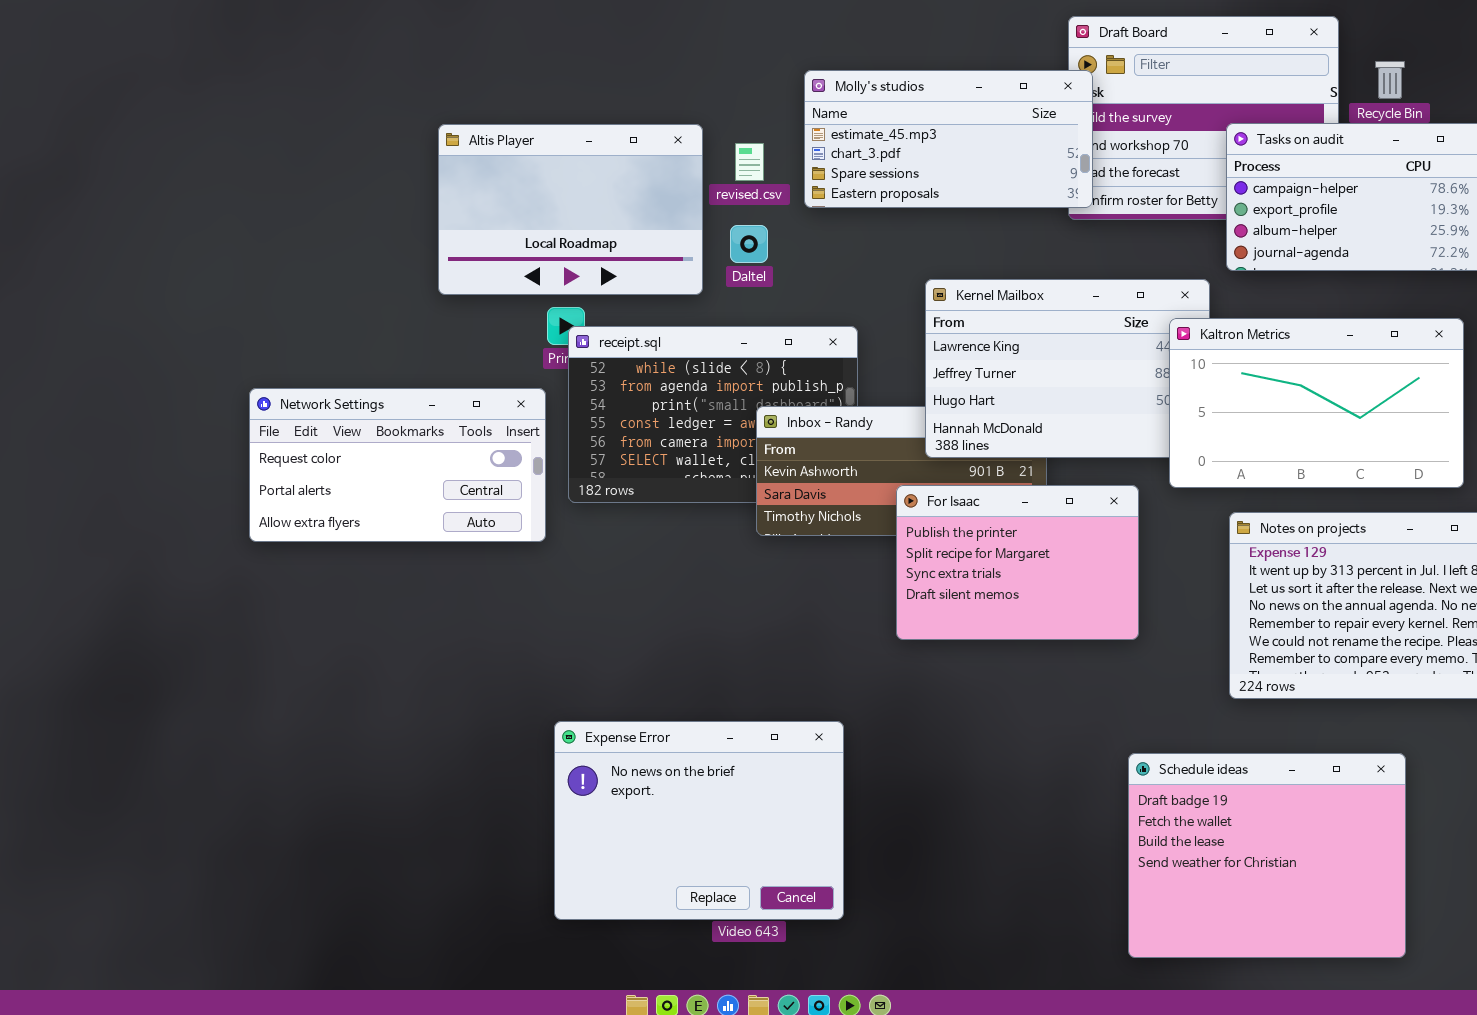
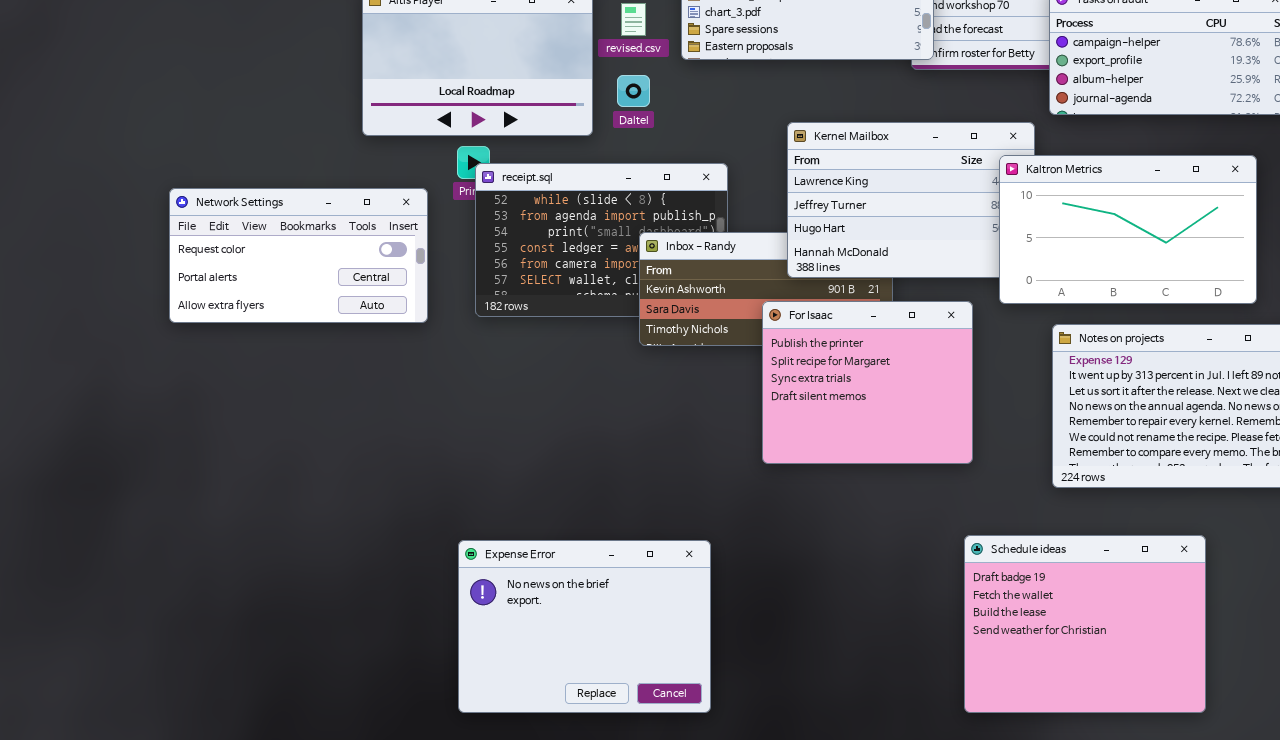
Network Settings: [249,388,546,542] -> [169,188,428,323], moved
For Isaac: [896,485,1139,640] -> [762,301,973,464], resized
Expense Error: [554,721,844,920] -> [458,540,711,713], moved

